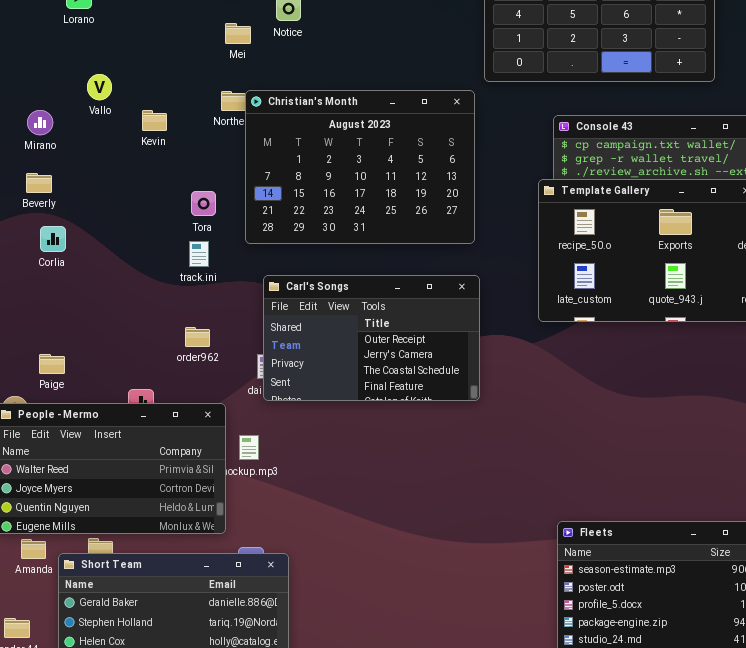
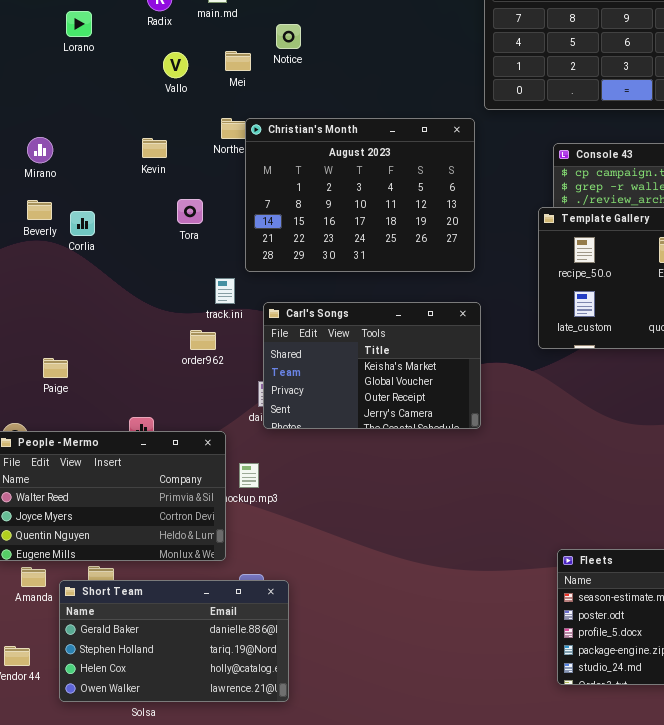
Vallo: [87,74,112,100] -> [163,52,188,78], moved
Tora: [191,191,216,216] -> [177,199,203,224], moved
Corlia: [40,226,66,252] -> [70,211,95,236], moved
track.ini: [189,241,209,267] -> [215,278,235,304], moved
Carl's Songs: [263,275,480,401] -> [263,302,481,429], scrolled up 2 rows
order962: [185,327,210,347] -> [190,330,216,350], moved
Paige: [39,354,65,374] -> [43,358,68,378], moved

